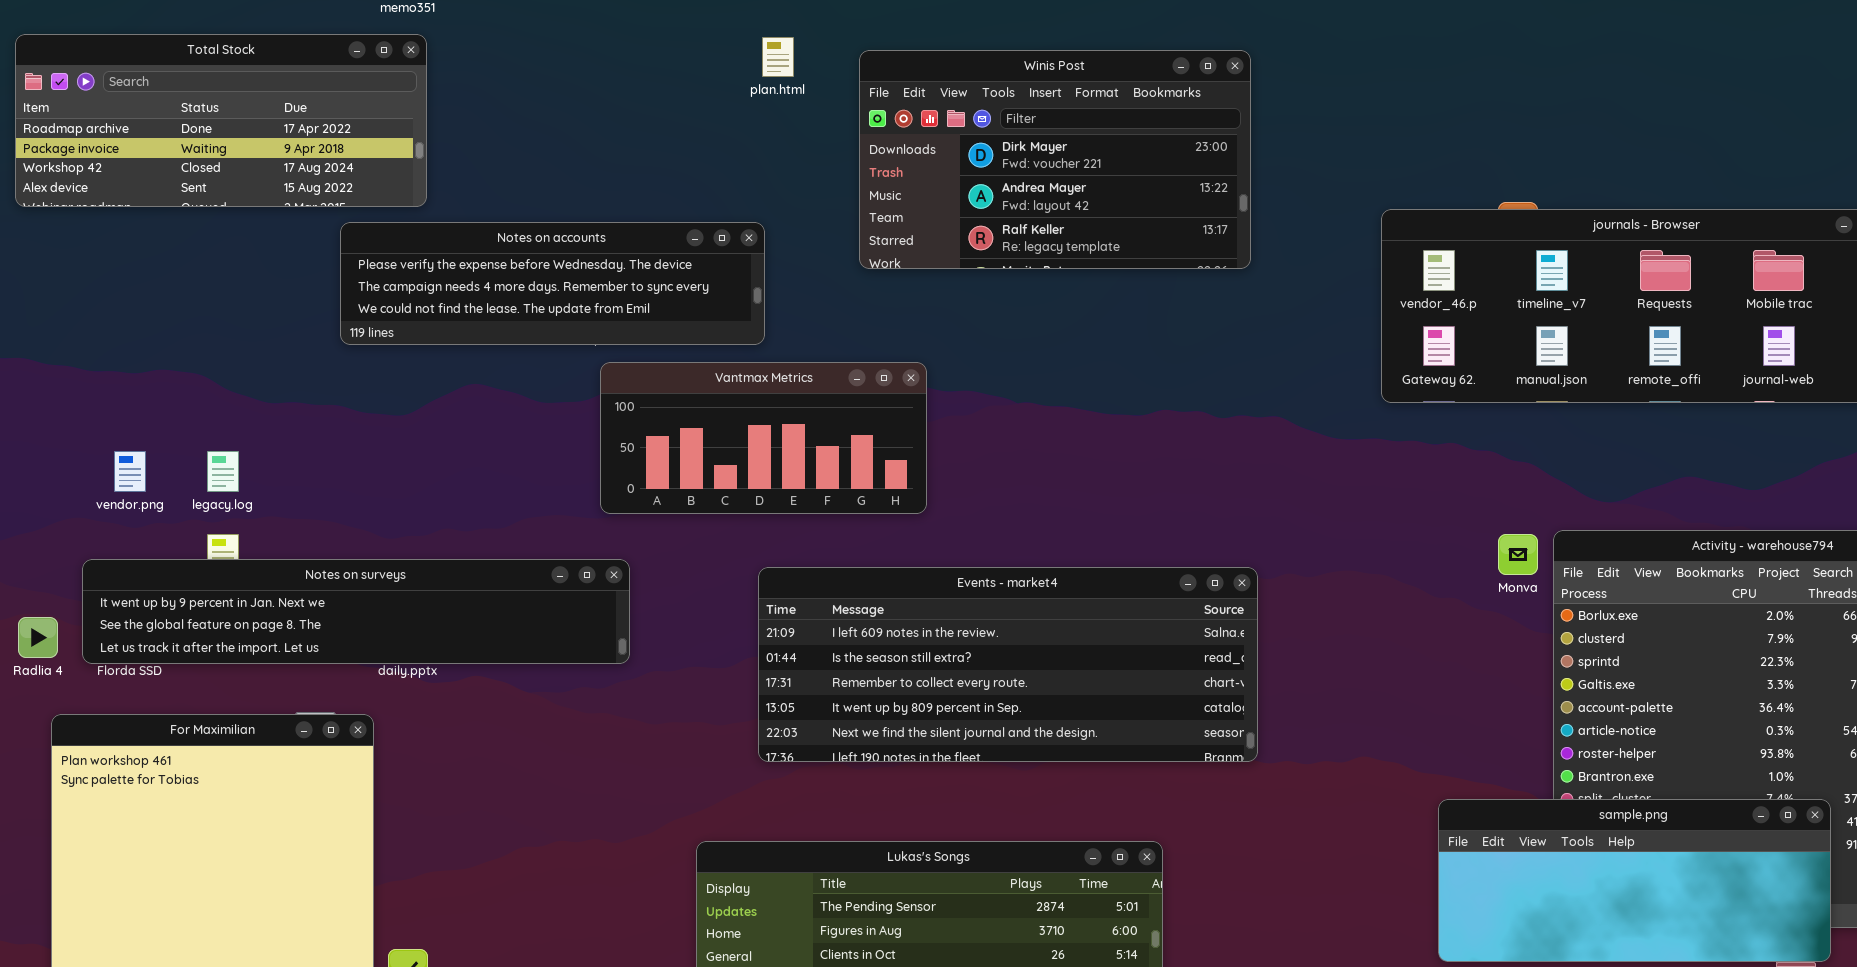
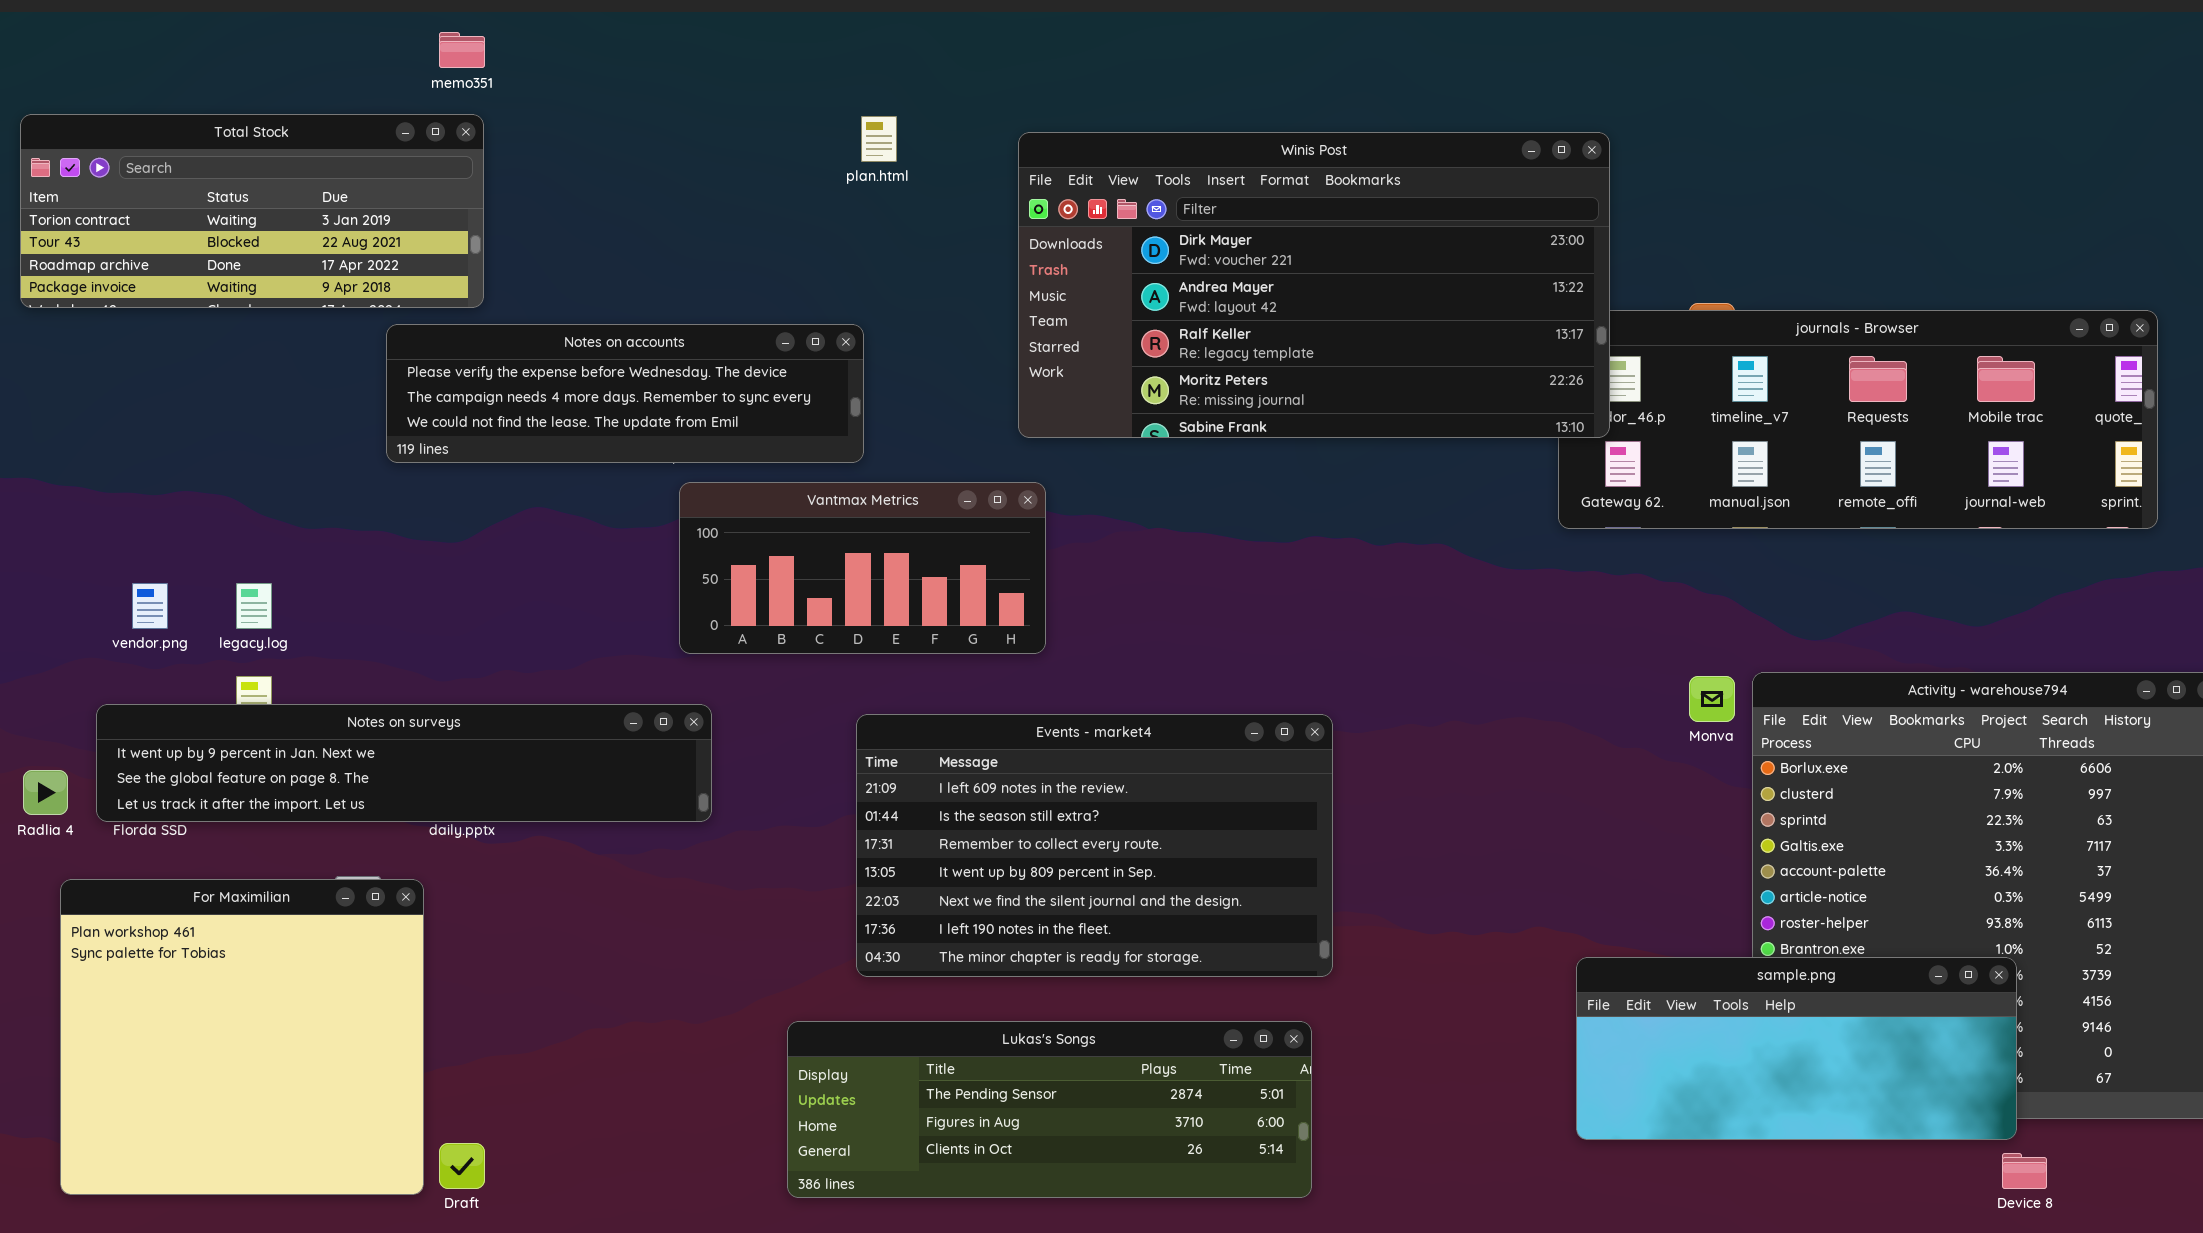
Total Stock: [15,34,427,207] -> [20,114,484,308], scrolled up 2 rows
Winis Post: [859,50,1251,269] -> [1018,132,1610,438], moved, resized
Events - market4: [758,567,1258,762] -> [856,714,1333,977], resized
sample.png: [1438,799,1831,962] -> [1576,957,2017,1140], moved

